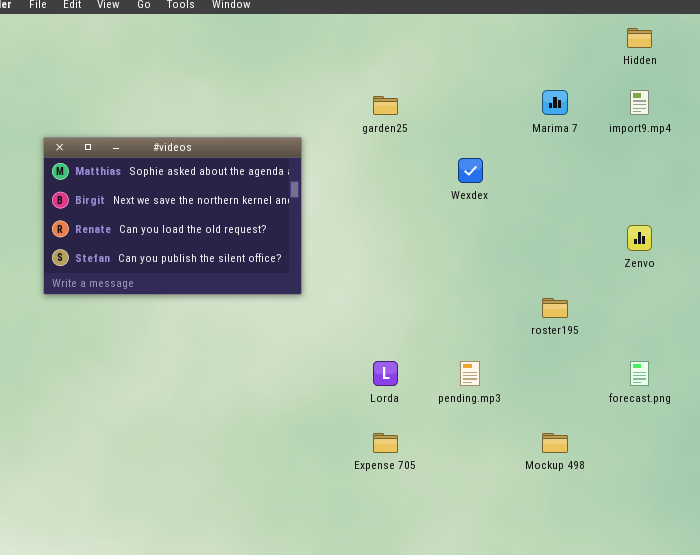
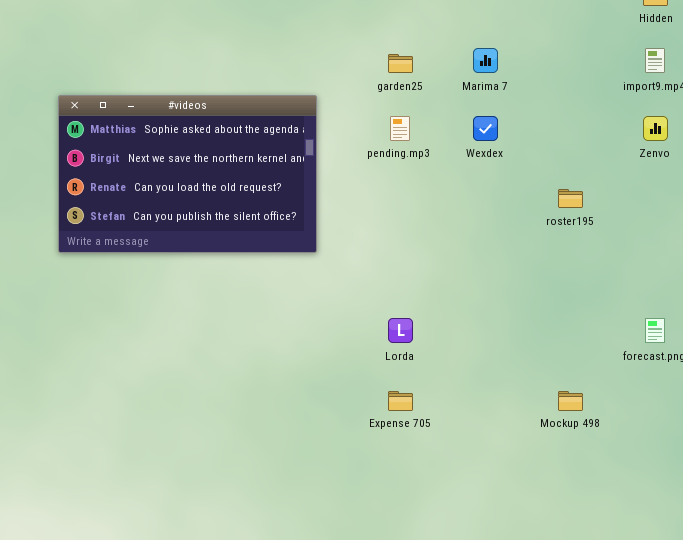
Marima 7: [542,90,568,115] -> [473,48,498,73], moved
Zenvo: [627,225,652,251] -> [643,116,668,141], moved
roster195: [542,298,568,318] -> [558,189,583,208], moved
pending.mp3: [460,361,480,386] -> [390,116,410,141], moved

